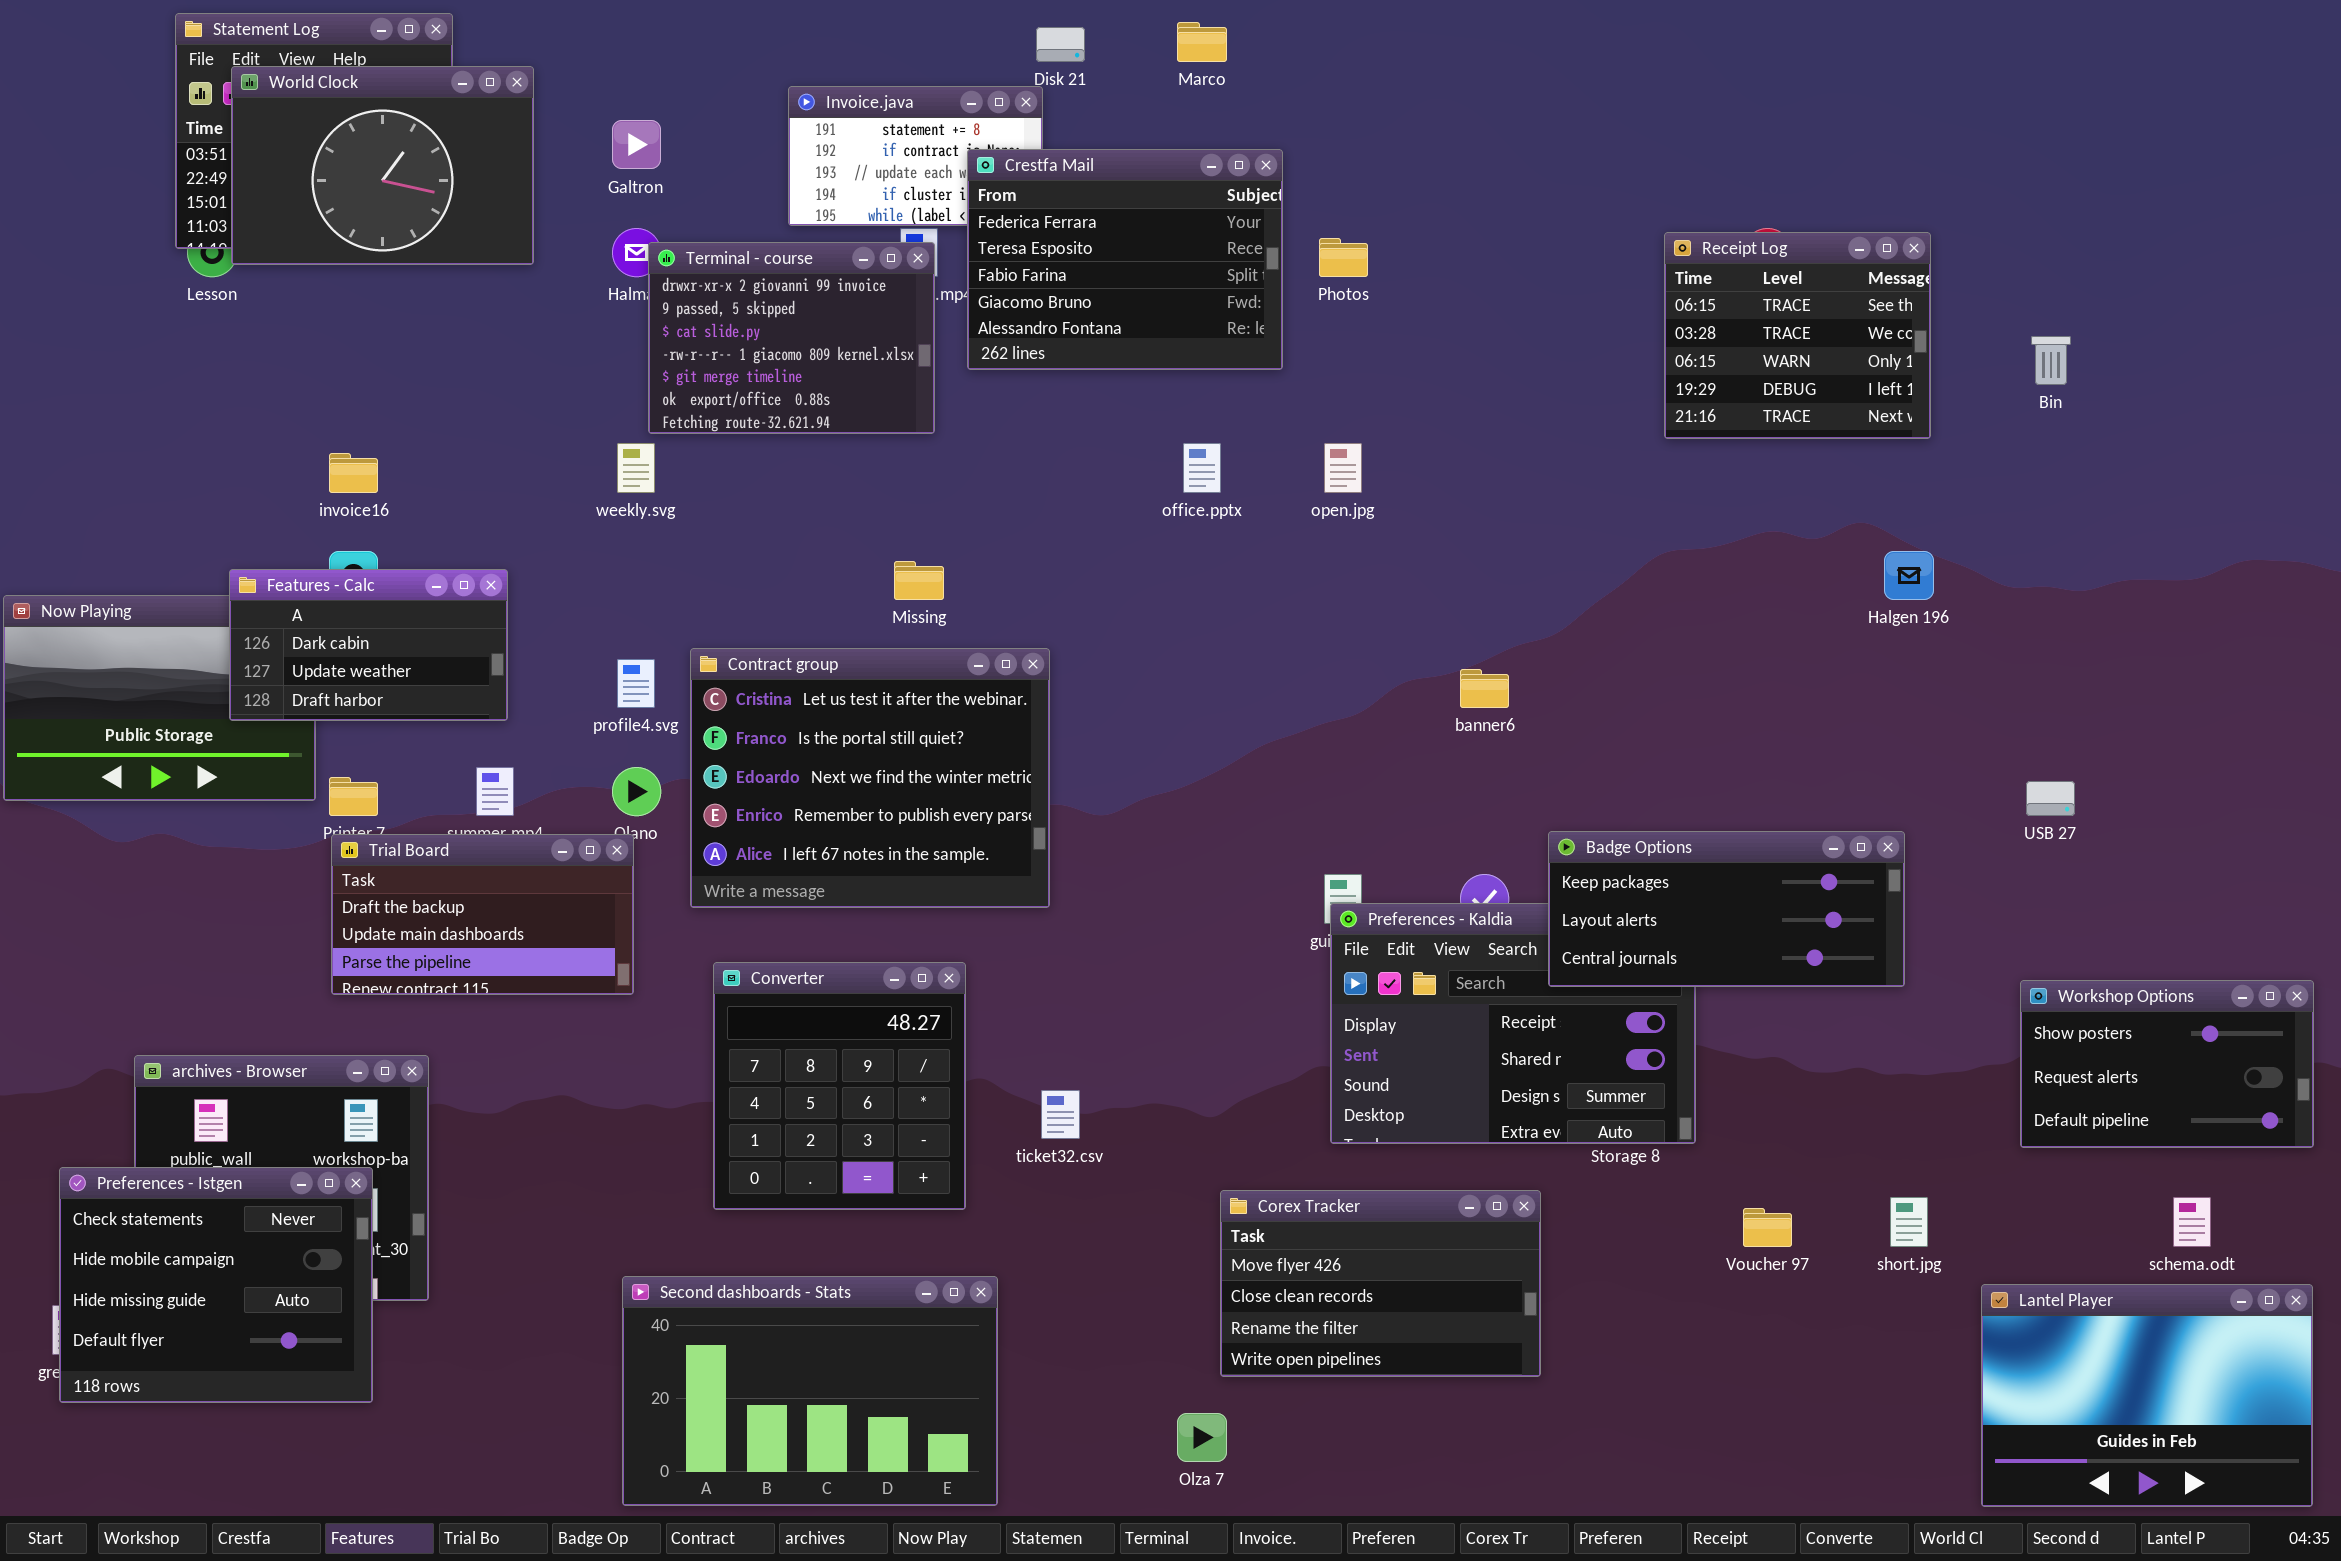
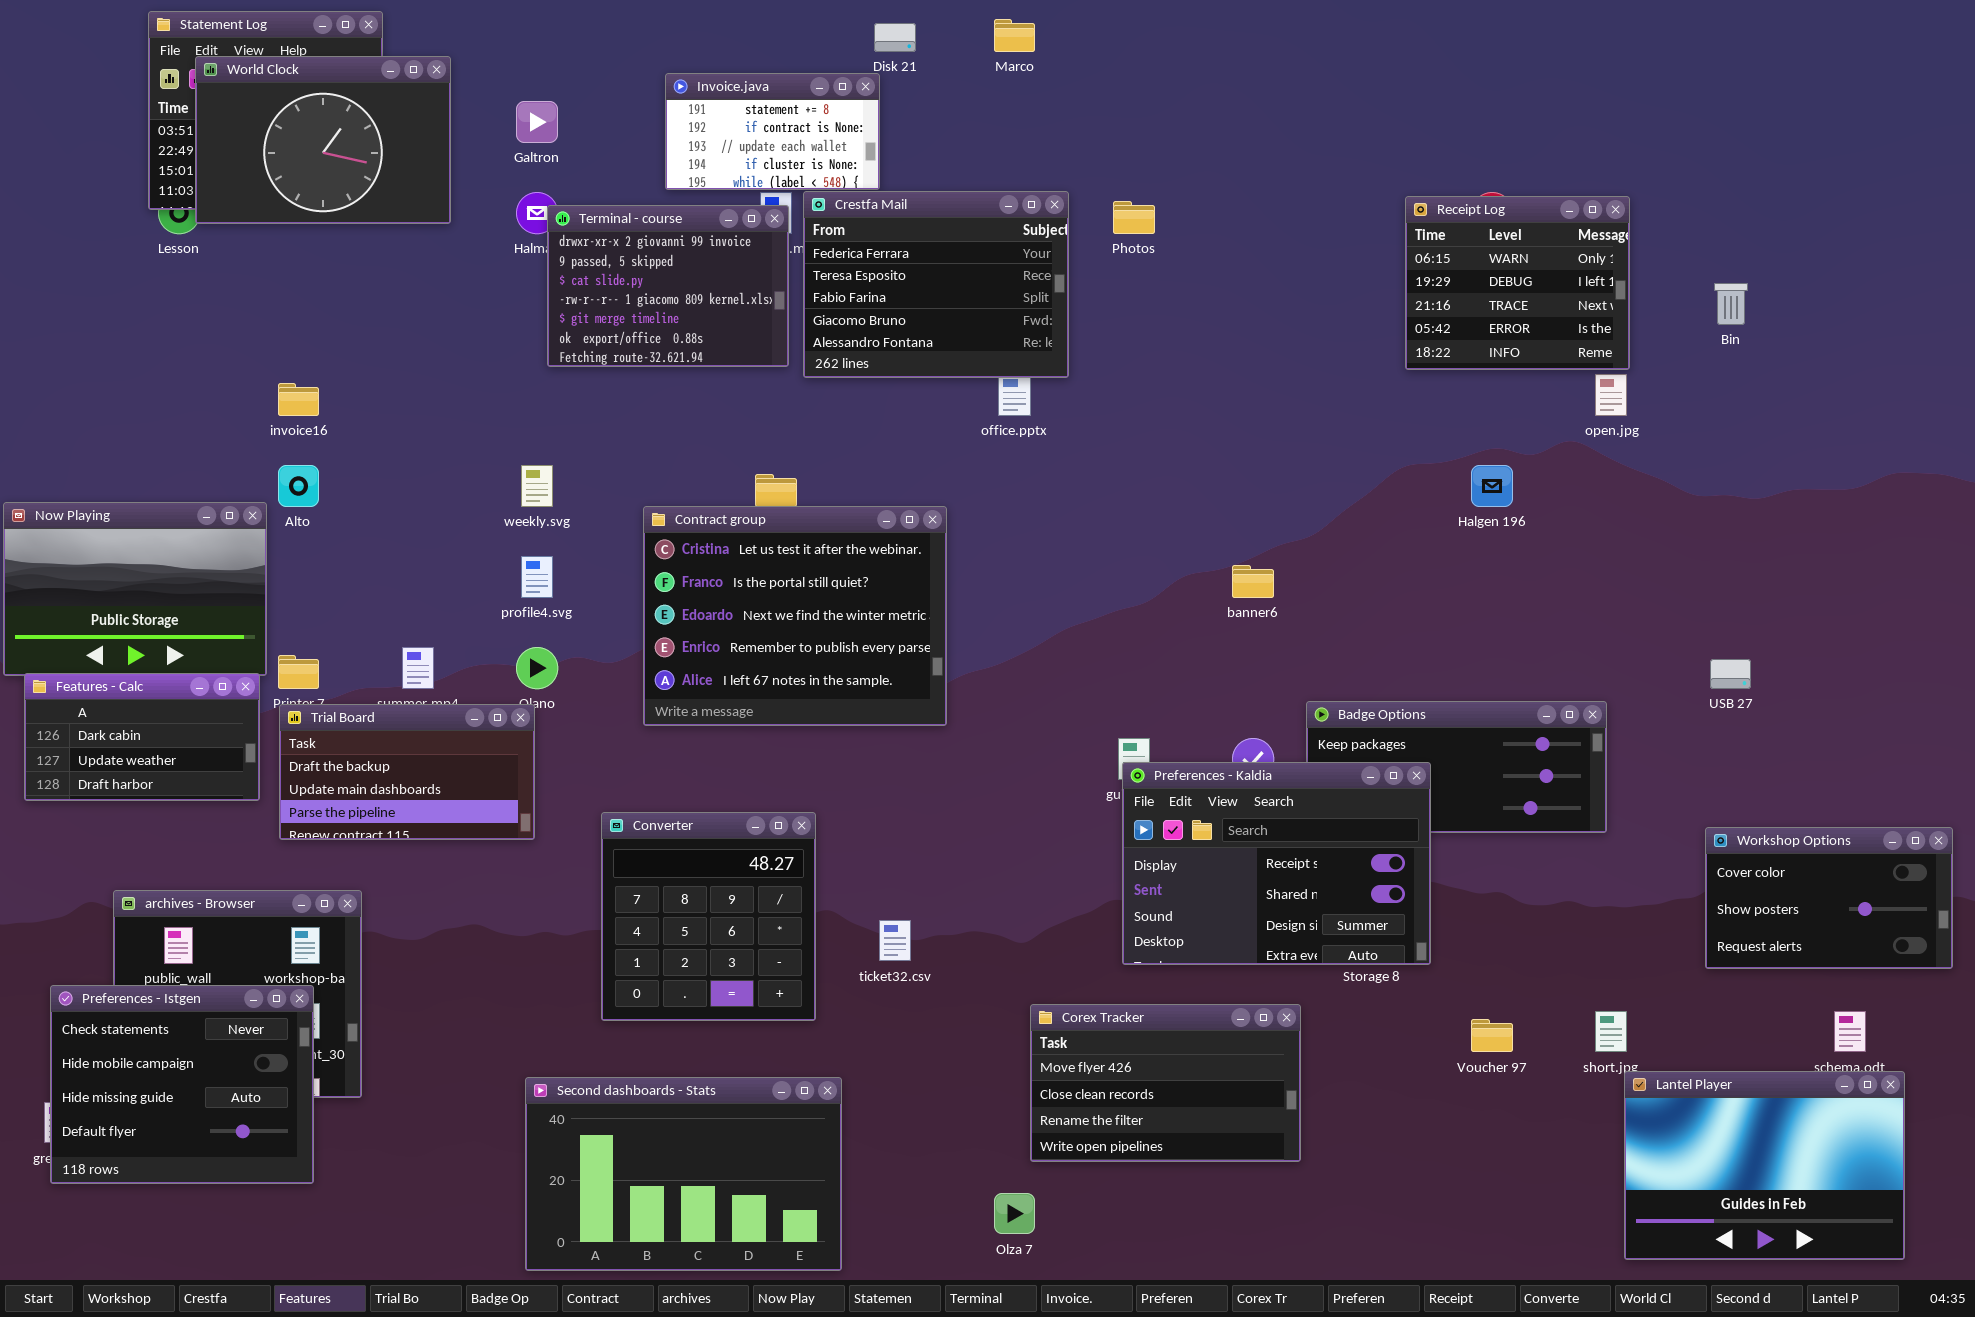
Crestfa Mail: [967,149,1283,370] -> [803,191,1069,378], moved
Receipt Log: [1664,232,1931,439] -> [1405,196,1630,370], scrolled down 2 rows
weekly.svg: [617,443,655,493] -> [521,465,553,507], moved
open.jpg: [1324,443,1362,493] -> [1595,374,1627,416], moved
Halgen 196: [1884,551,1934,600] -> [1471,465,1513,507], moved
Features - Calc: [229,569,508,721] -> [24,673,260,801], moved
Contract group: [690,648,1050,908] -> [643,506,947,726], moved
Preferences - Kaldia: [1330,903,1696,1144] -> [1122,762,1431,965], raised
Workshop Options: [2020,980,2314,1148] -> [1705,827,1953,969], scrolled up 1 row
Lantel Player: [1981,1284,2313,1507] -> [1624,1071,1905,1260], moved

